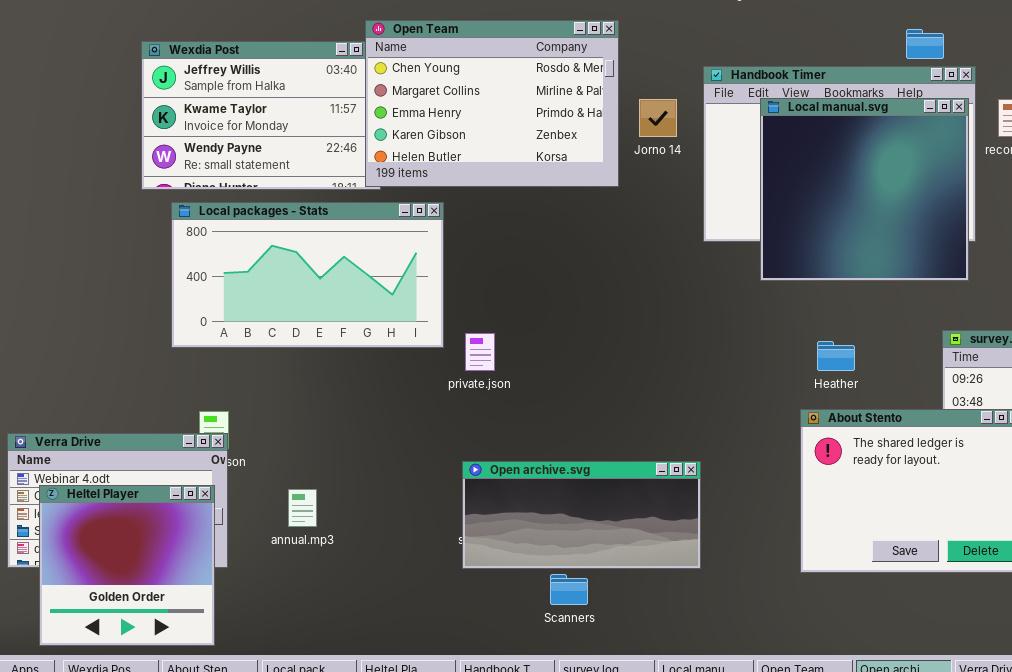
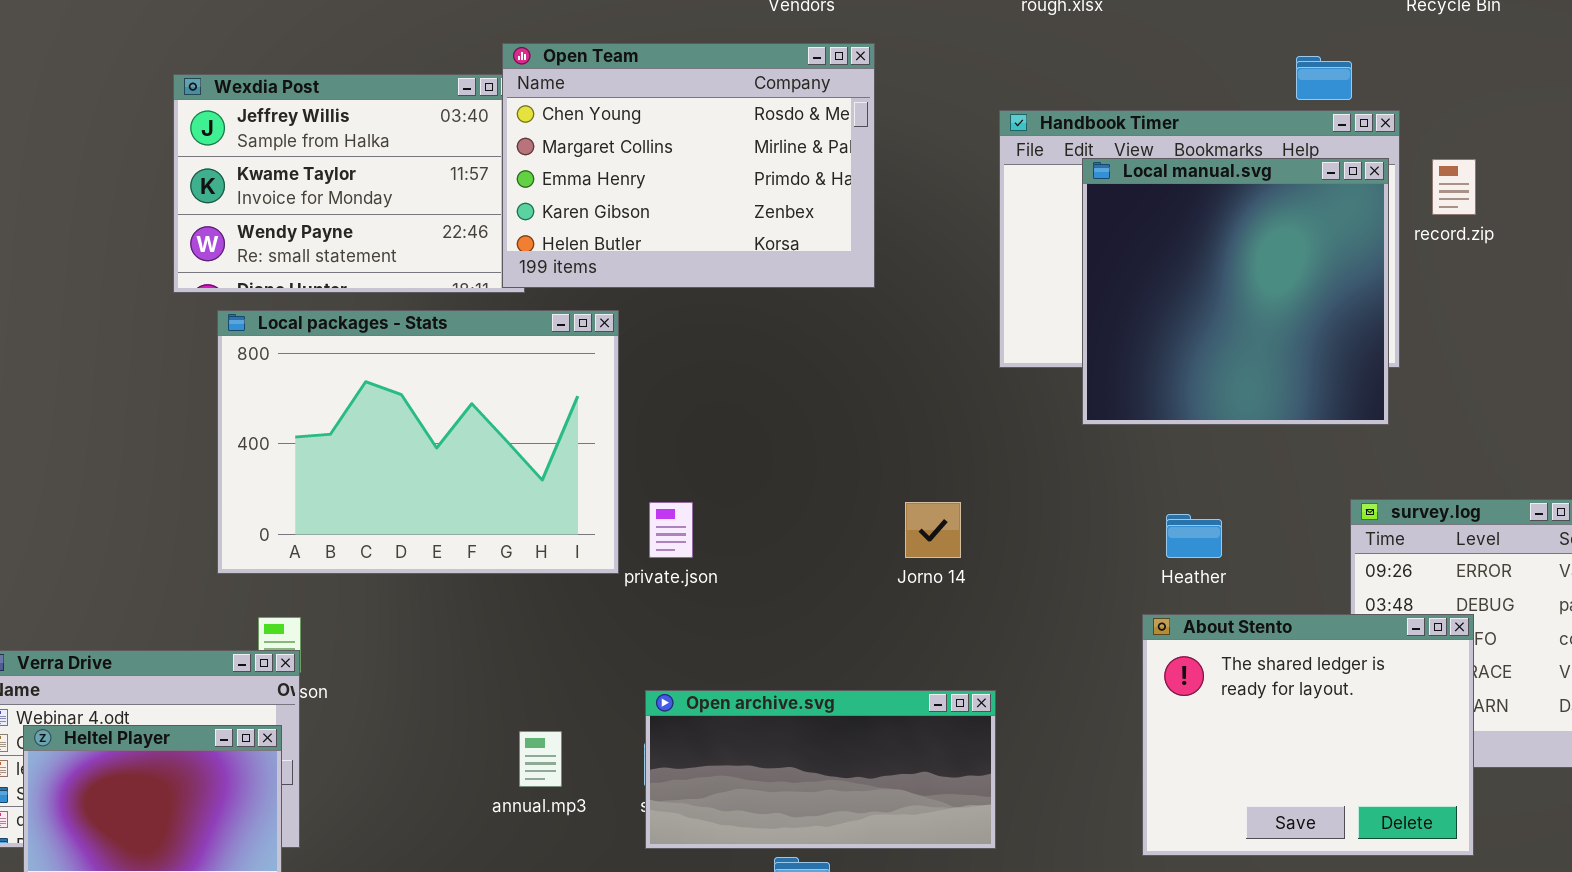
Jorno 14: [639,99,677,137] -> [905,502,961,558], moved
Local packages - Stats: [171,202,444,348] -> [217,310,619,574], resized
annual.mp3: [288,489,317,527] -> [519,731,562,787], moved

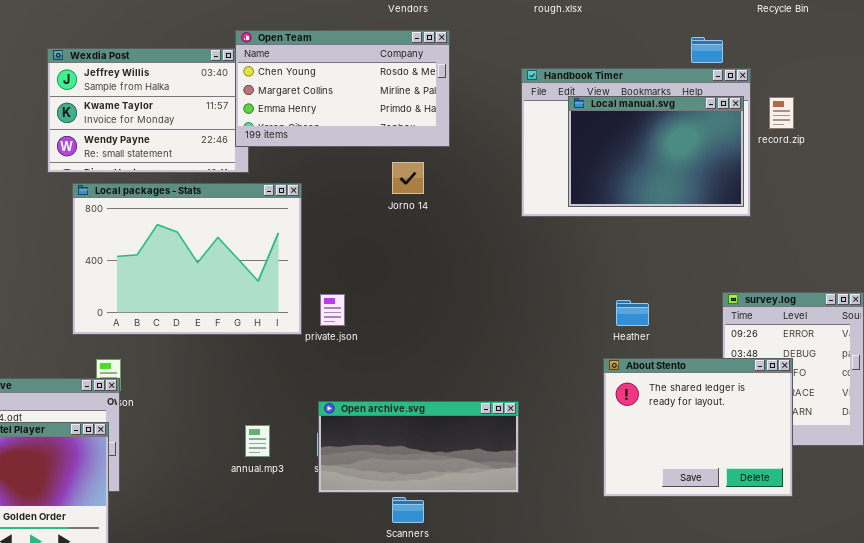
Open Team: [502,43,875,288] -> [235,30,450,147], resized
Local manual.svg: [1082,158,1389,425] -> [568,96,744,207], resized
Jorno 14: [905,502,961,558] -> [392,162,424,194], moved

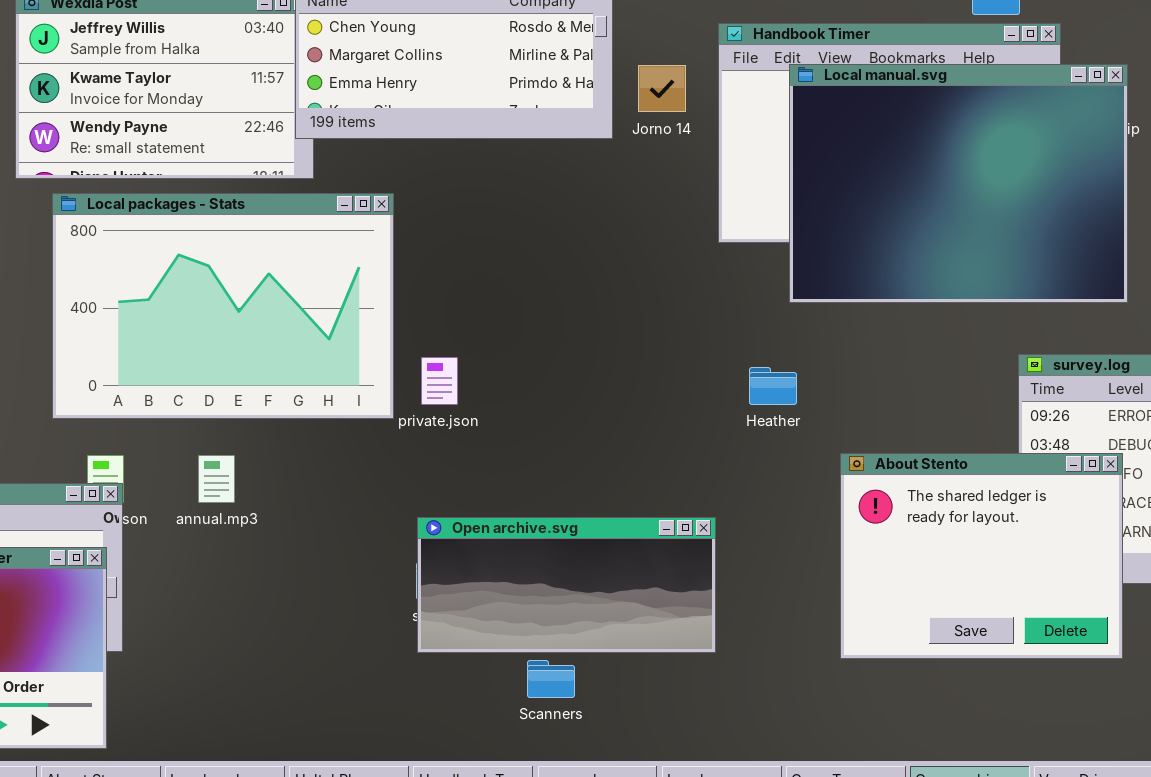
Local manual.svg: [568,96,744,207] -> [789,64,1128,303], resized
Jorno 14: [392,162,424,194] -> [638,65,686,112], moved
Heather: [616,300,649,326] -> [749,367,797,405], moved
annual.mp3: [245,425,270,457] -> [198,455,235,503], moved

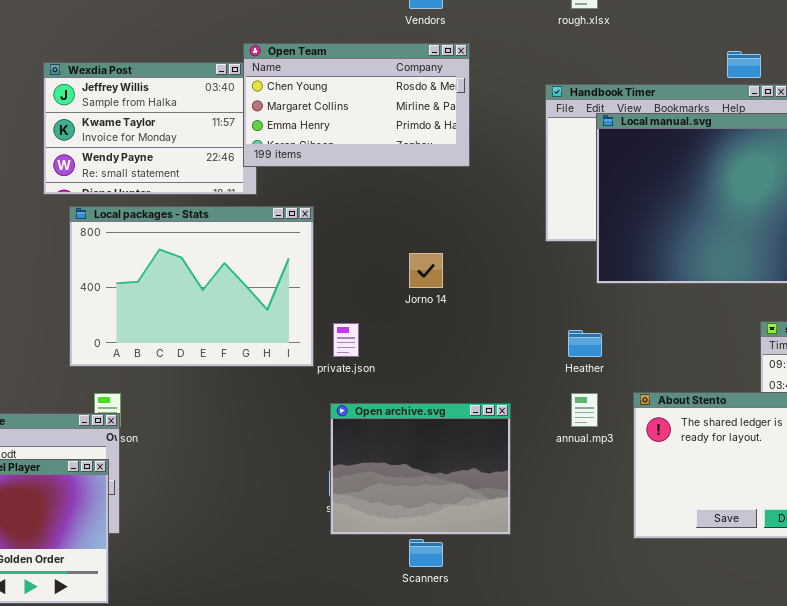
Jorno 14: [638,65,686,112] -> [409,253,443,288], moved
annual.mp3: [198,455,235,503] -> [571,393,598,427], moved
Open archive.svg: [417,517,716,653] -> [330,403,511,535], resized

